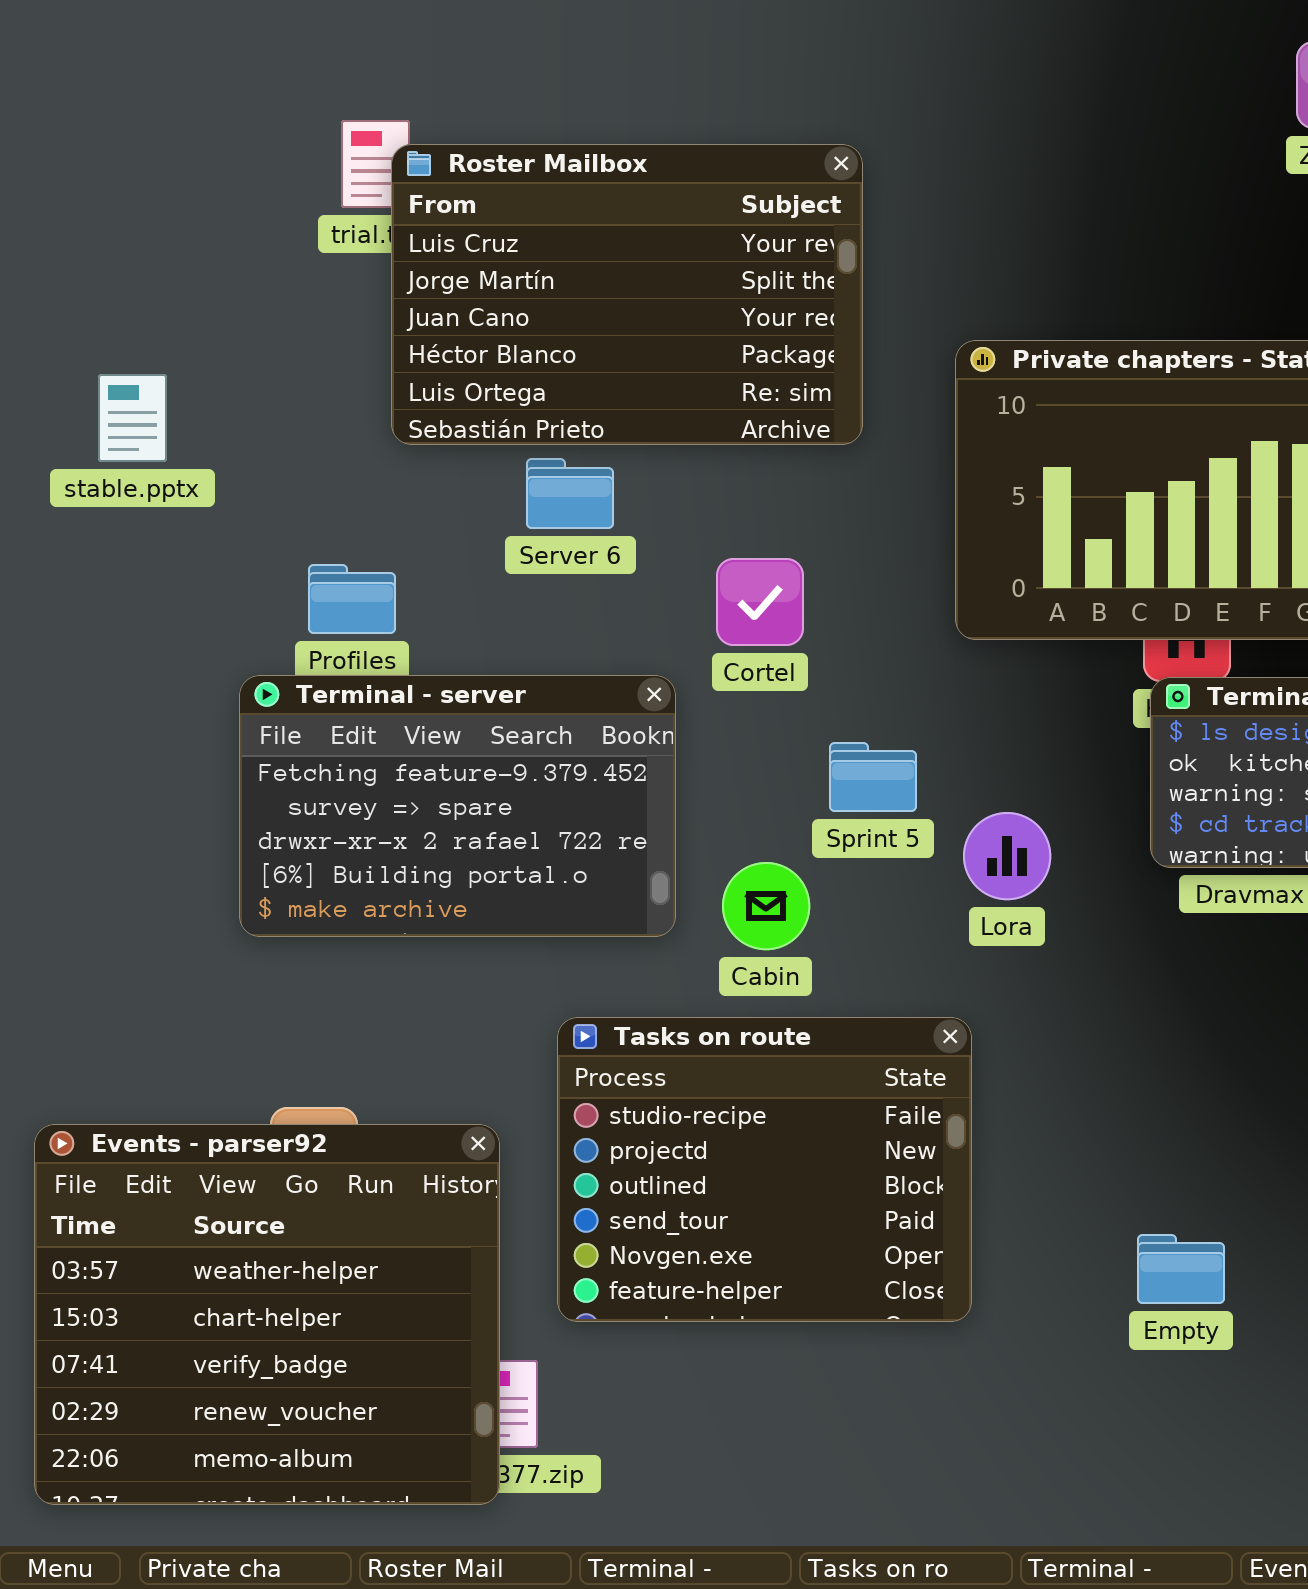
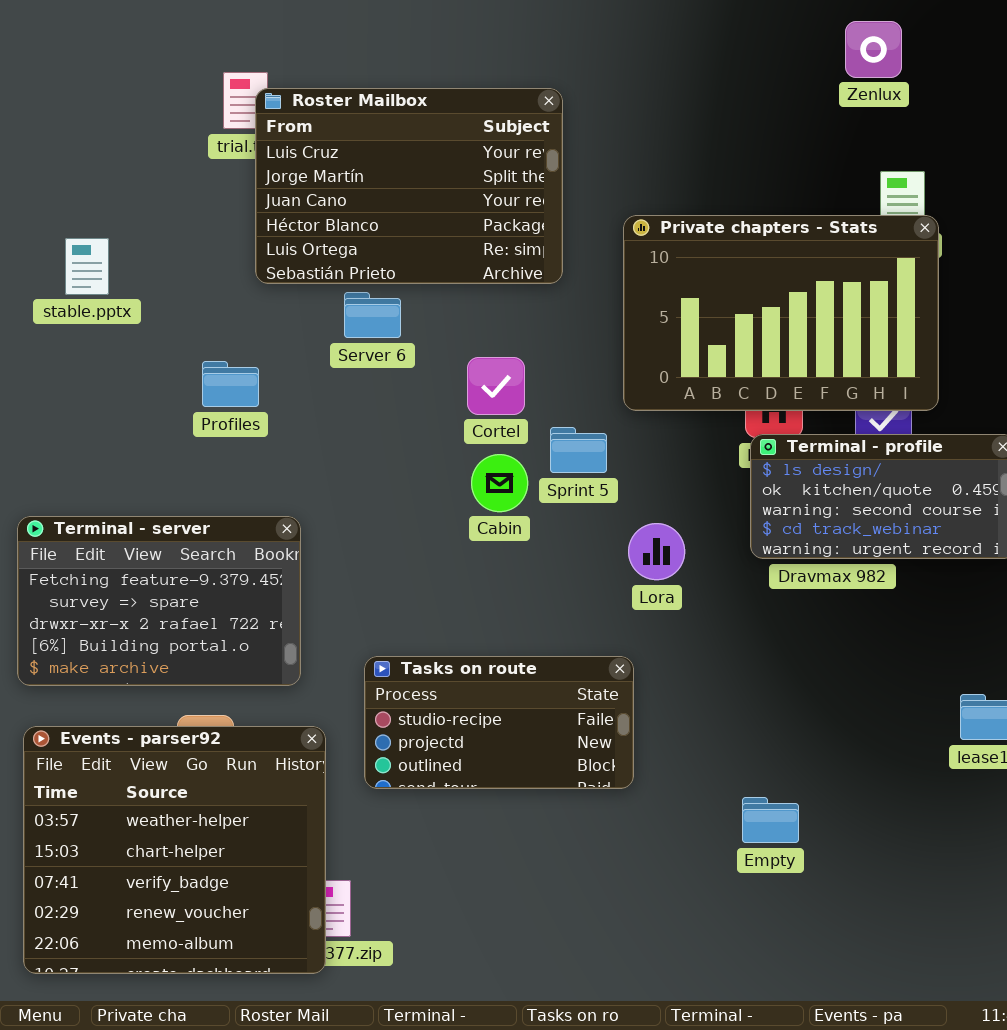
Terminal - server: [239,675,676,937] -> [17,516,301,686], moved
Sprint 5: [829,742,917,812] -> [550,427,607,473], moved
Cabin: [722,862,810,950] -> [471,454,528,512], moved
Tasks on route: [557,1017,972,1322] -> [364,656,634,789], resized

